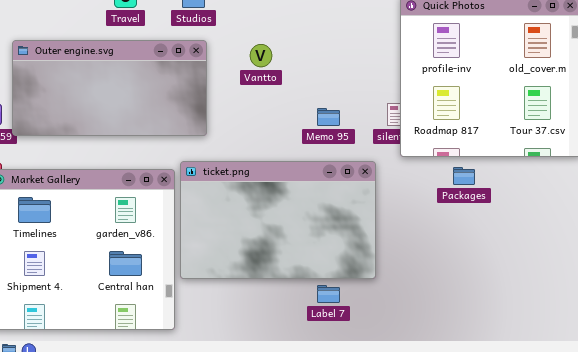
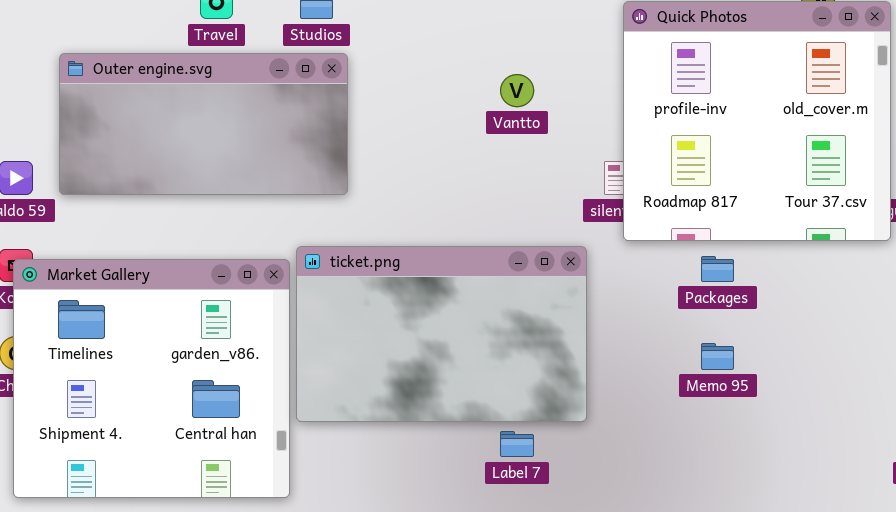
Outer engine.svg: [12,40,207,136] -> [59,53,348,195], moved
Vantto: [250,44,272,67] -> [500,74,534,107], moved
Memo 95: [317,108,340,126] -> [701,343,734,370], moved

